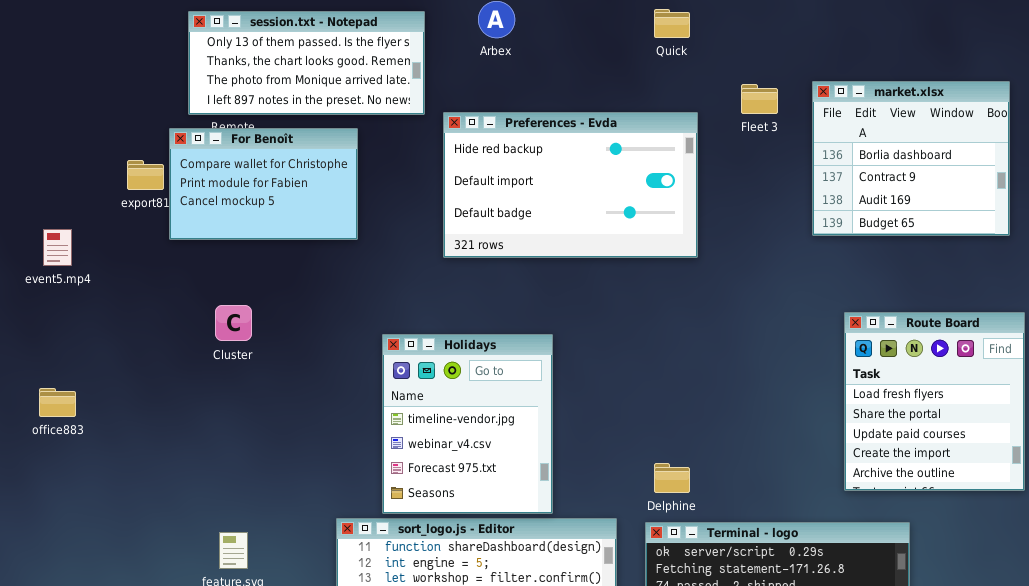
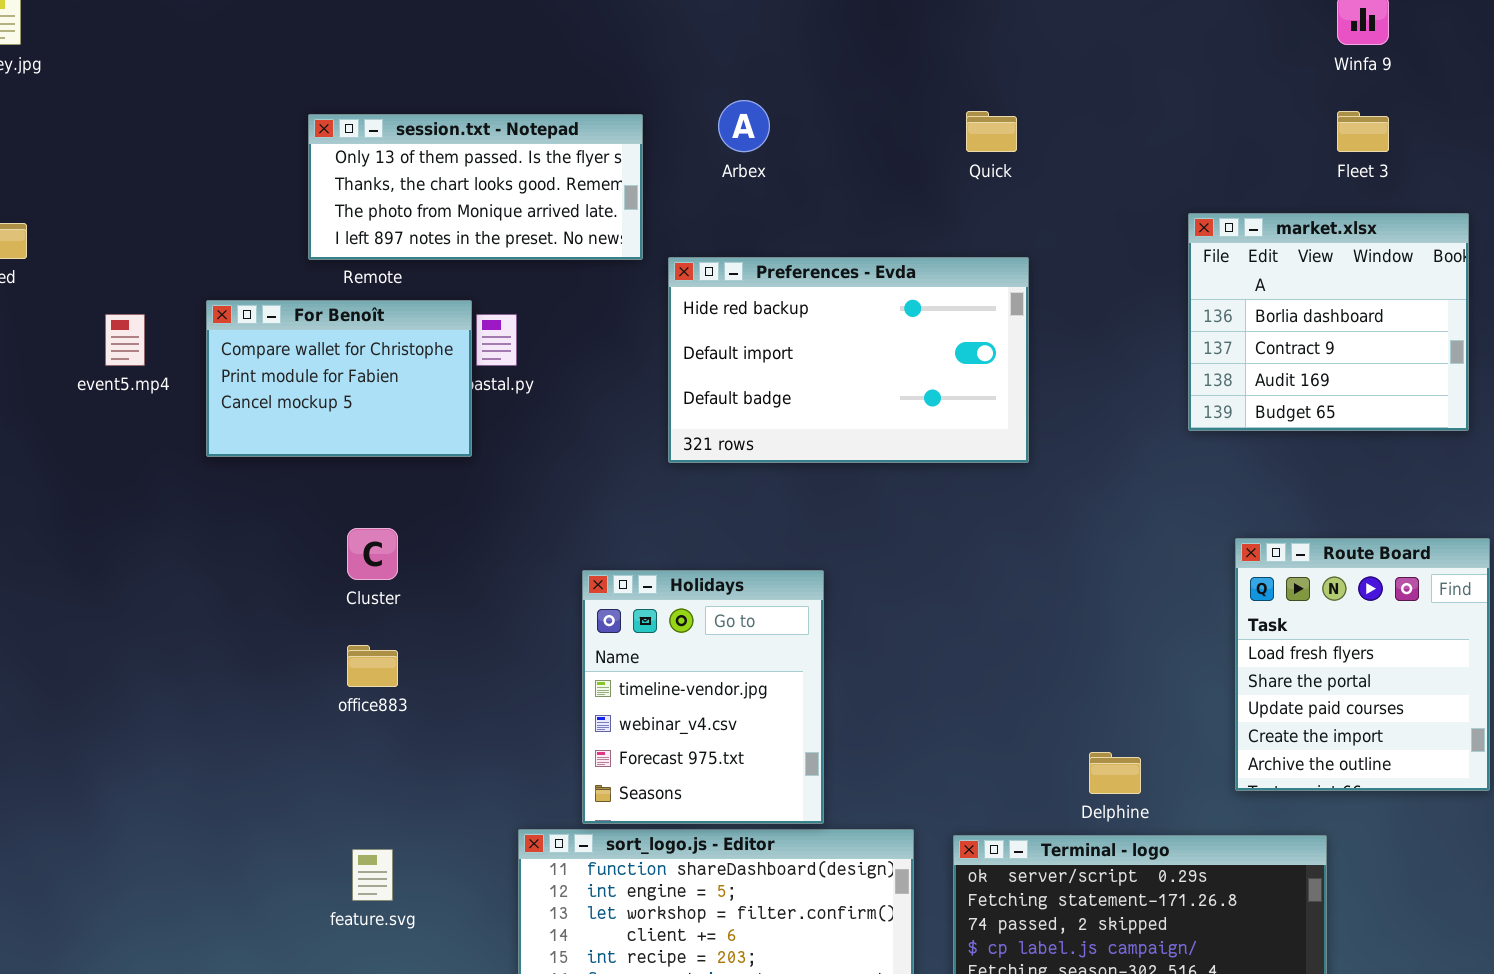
Fleet 3: [741,84,778,114] -> [1337,111,1389,152], moved
For Benoît: [169,128,358,240] -> [206,300,472,457], moved
event5.mp4: [43,229,72,266] -> [105,314,145,366], moved
office883: [39,388,76,417] -> [347,645,398,687], moved
Delphine: [654,463,690,493] -> [1089,752,1141,794], moved

